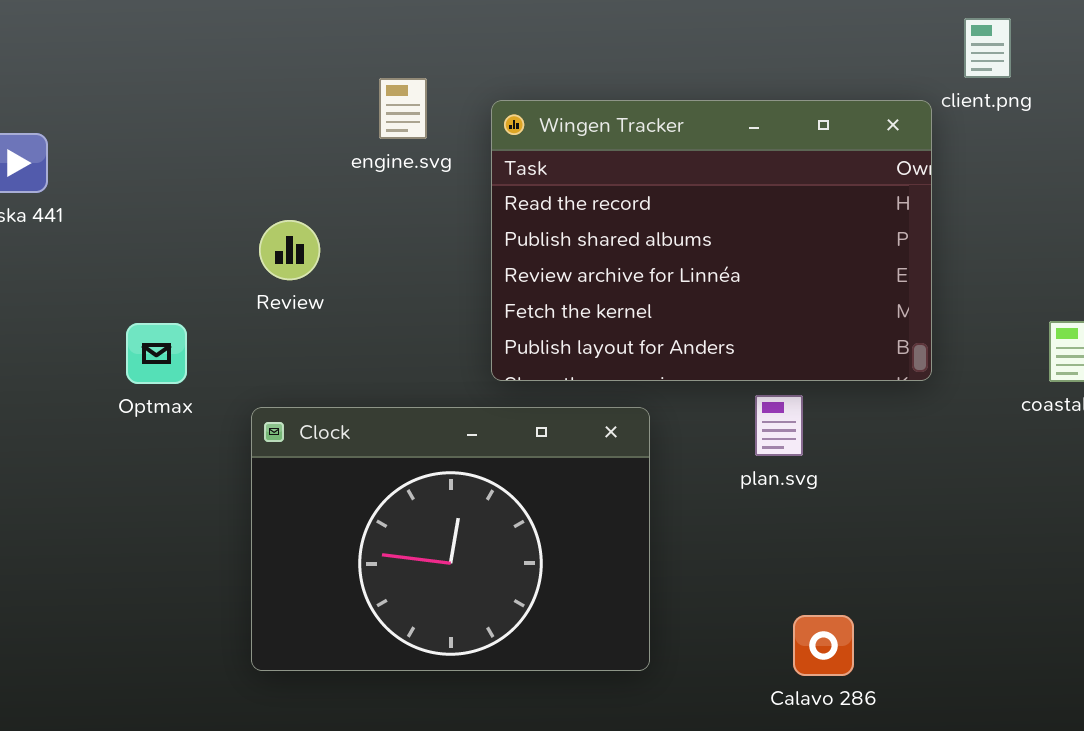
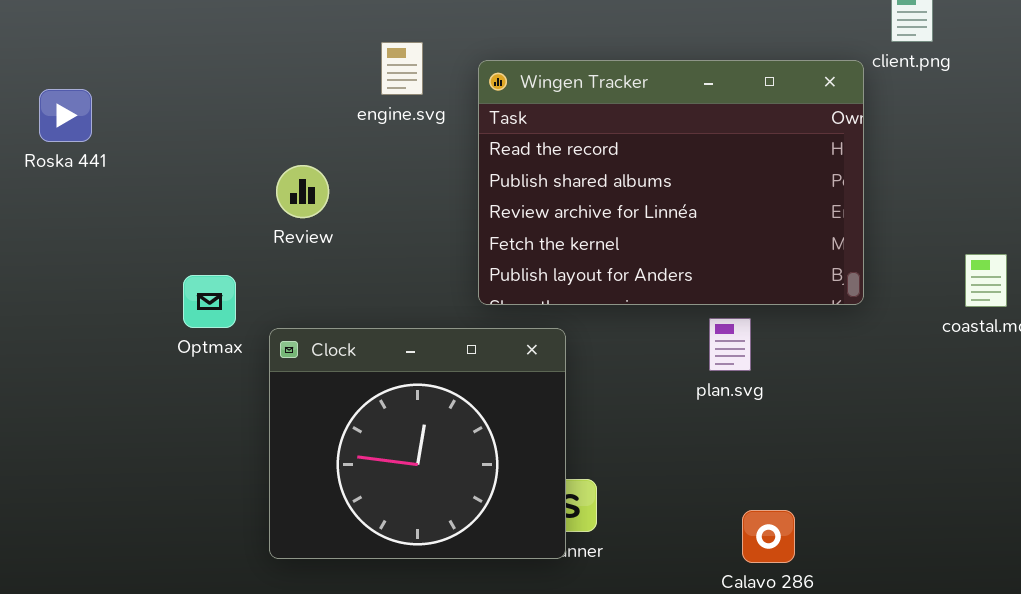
Optmax: [126,323,187,384] -> [183,275,236,328], moved
Clock: [251,407,650,671] -> [269,328,566,559], resized

